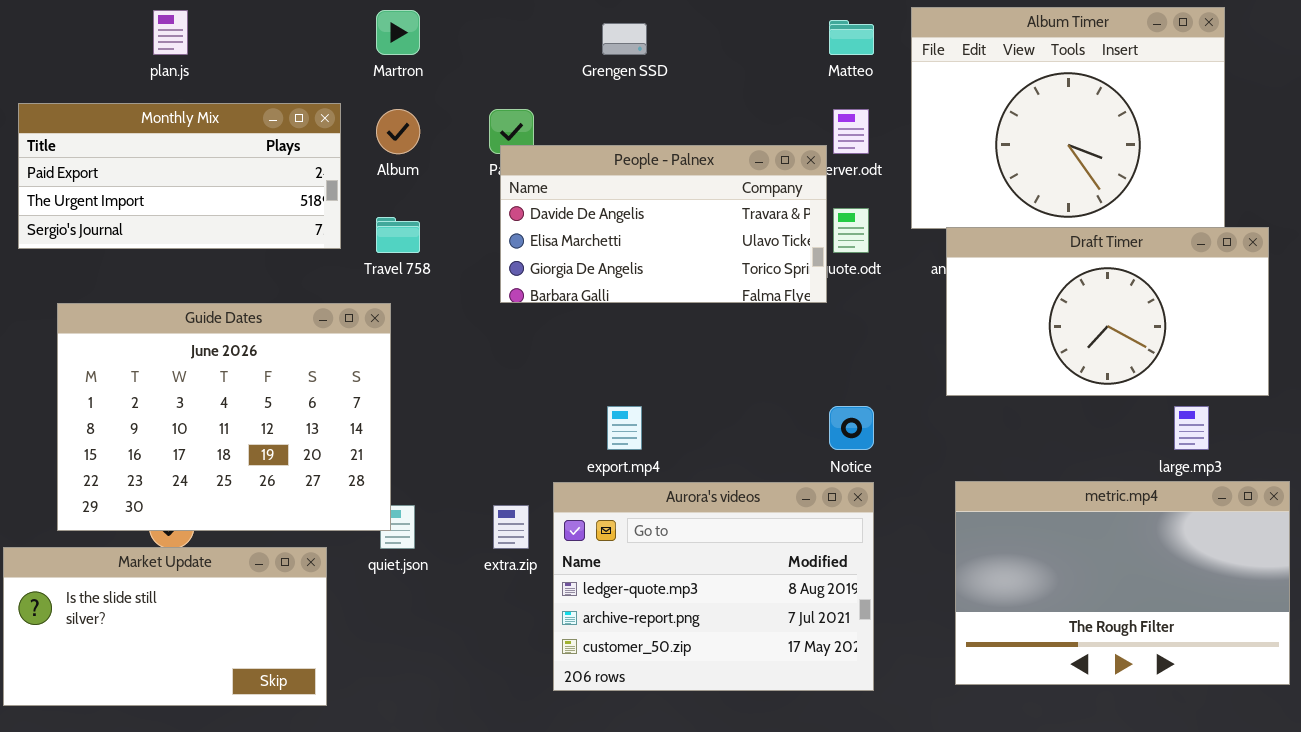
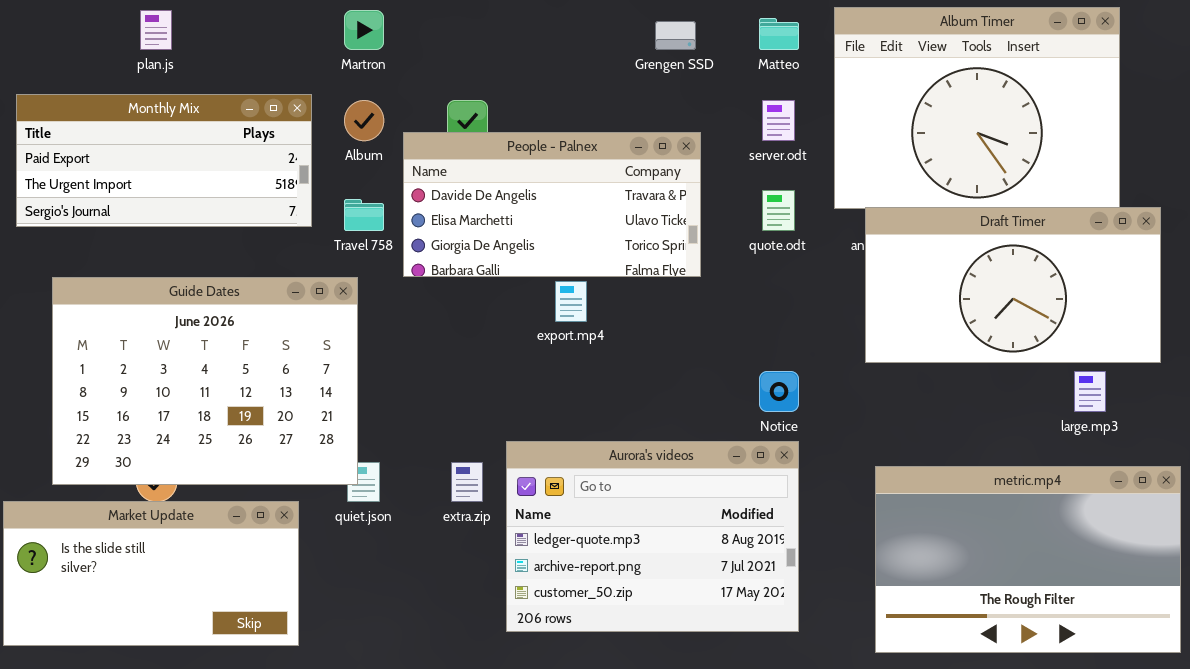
Grengen SSD: [602,23,647,55] -> [655,21,696,50], moved
People - Palnex: [500,145,827,303] -> [403,132,701,277], moved
export.mp4: [607,406,642,450] -> [555,281,587,322], moved
metric.mp4: [955,481,1290,685] -> [875,466,1181,653], moved

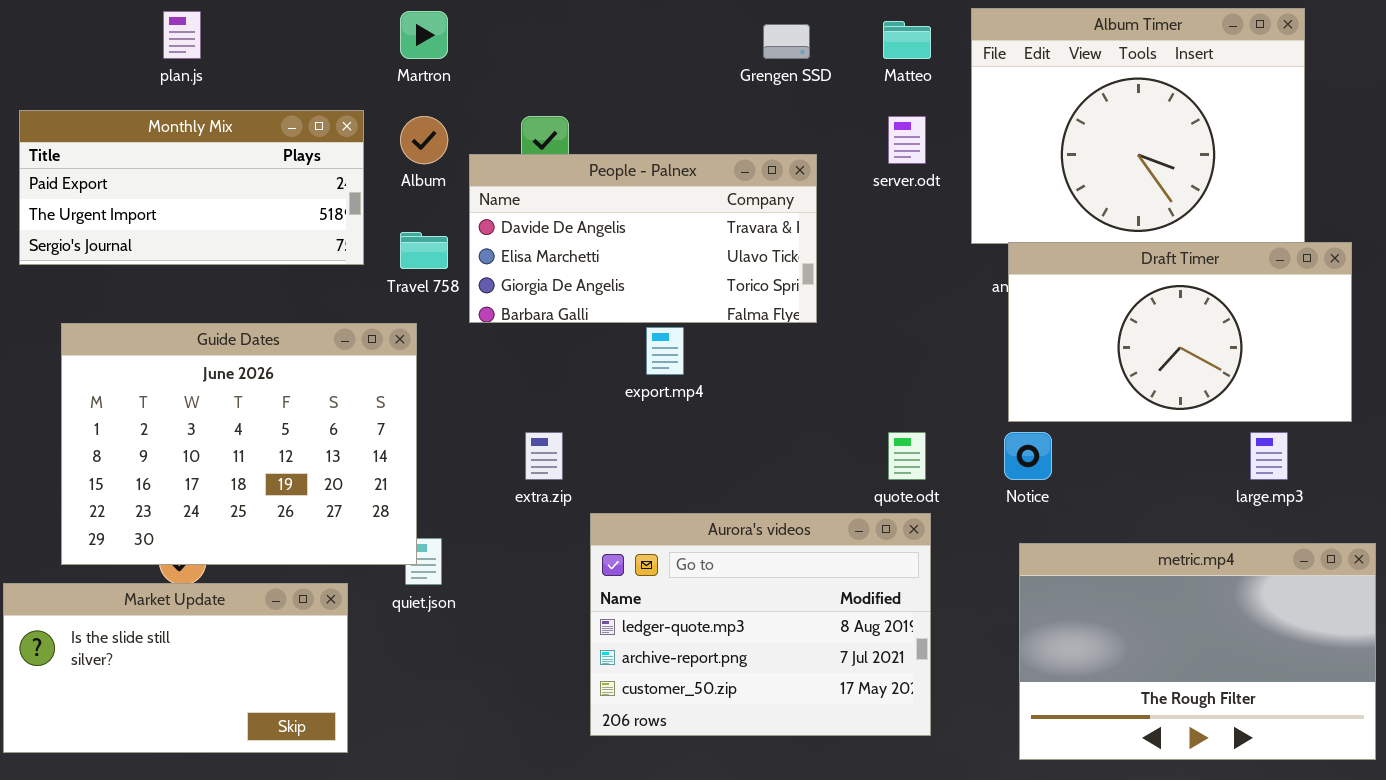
quote.odt: [762,190,795,231] -> [888,432,926,480], moved
Notice: [759,371,799,412] -> [1004,432,1052,480], moved
extra.zip: [451,462,483,502] -> [525,432,563,480], moved

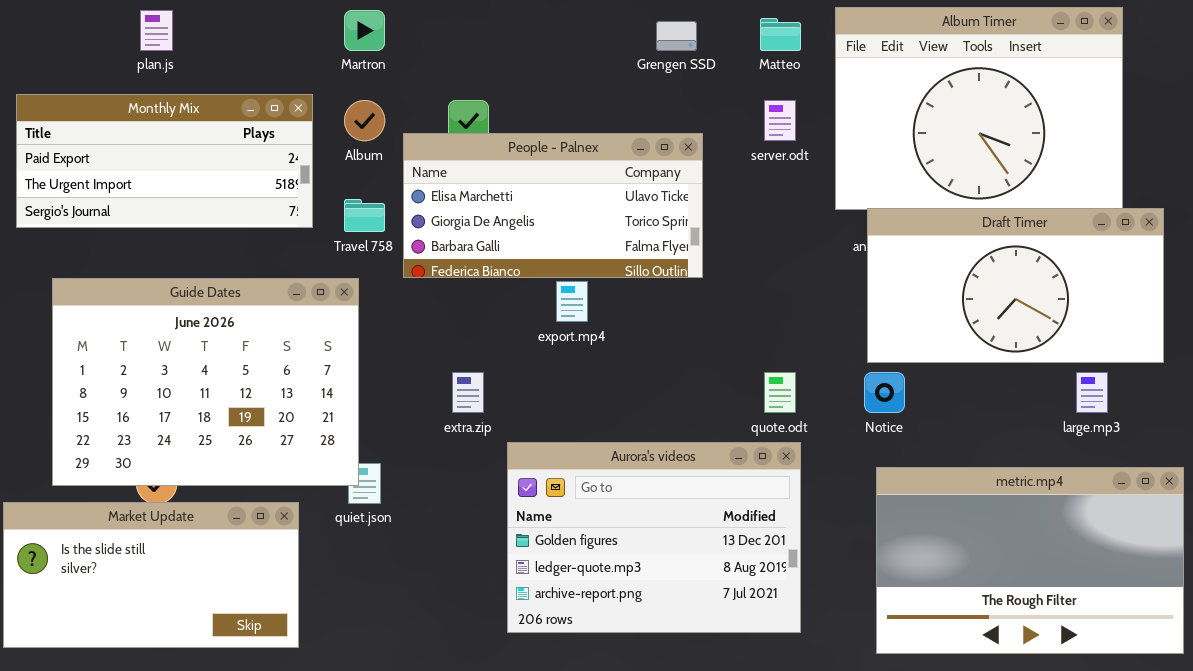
People - Palnex: [469,154,817,323] -> [403,133,703,278], scrolled down 1 row
Aurora's videos: [590,513,931,736] -> [507,442,801,633], scrolled up 1 row

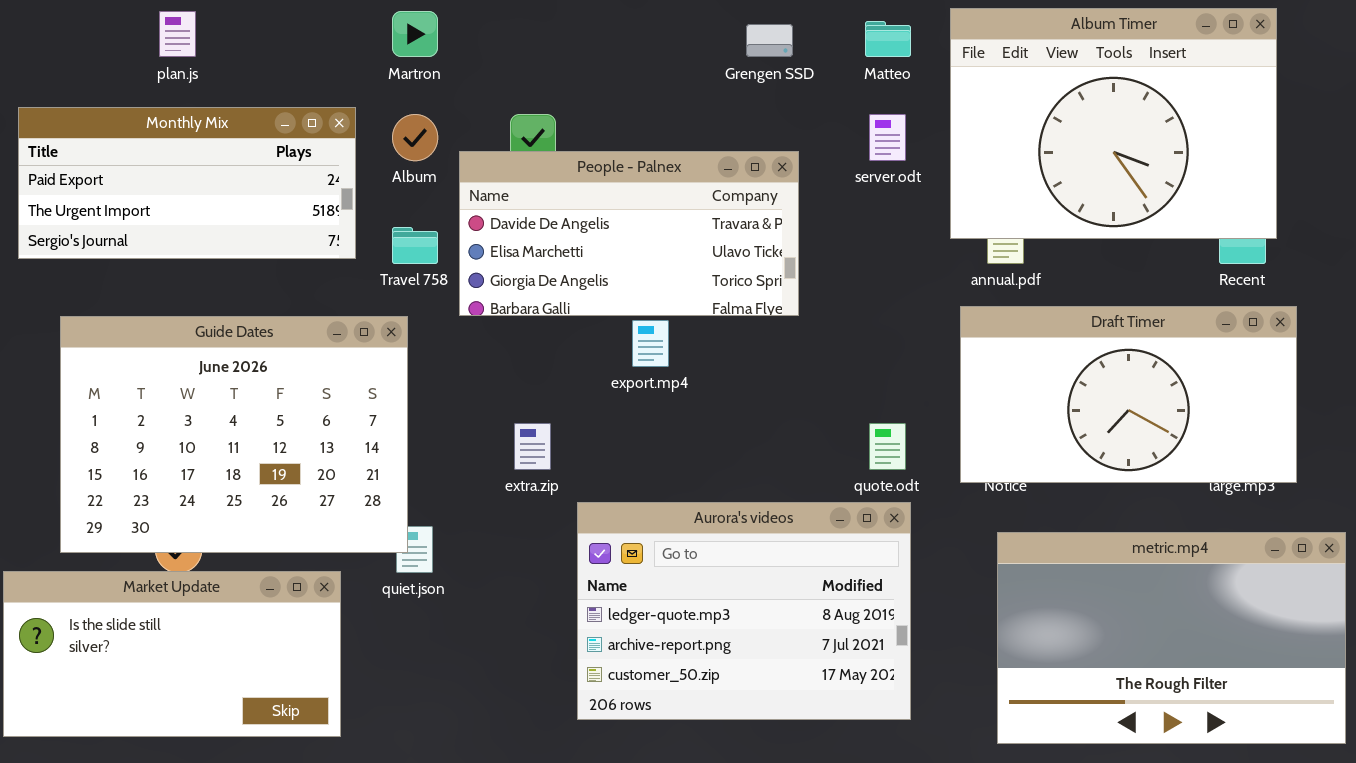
People - Palnex: [403,133,703,278] -> [459,151,799,316], scrolled up 1 row
Draft Timer: [867,208,1164,363] -> [960,306,1297,483], moved
Aurora's videos: [507,442,801,633] -> [577,502,911,720], scrolled down 1 row

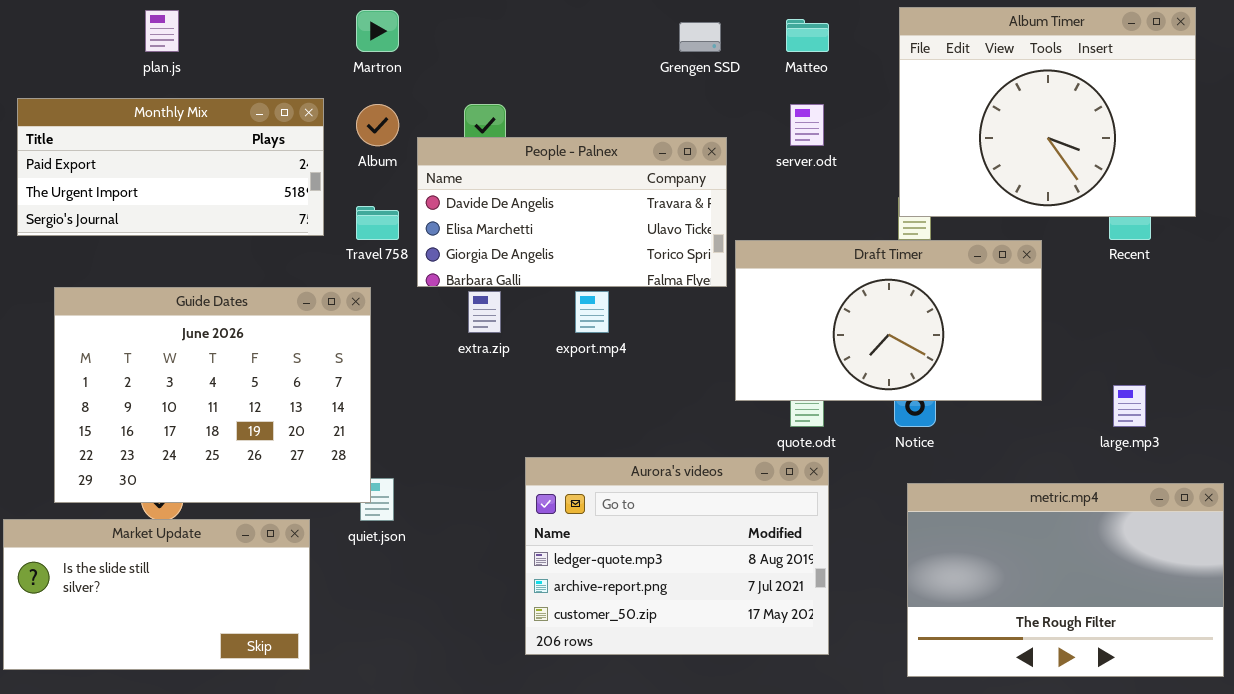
Album Timer: [950,8,1277,239] -> [899,7,1196,217], moved
Draft Timer: [960,306,1297,483] -> [735,240,1042,401], moved
extra.zip: [514,423,551,470] -> [468,291,501,333], moved

